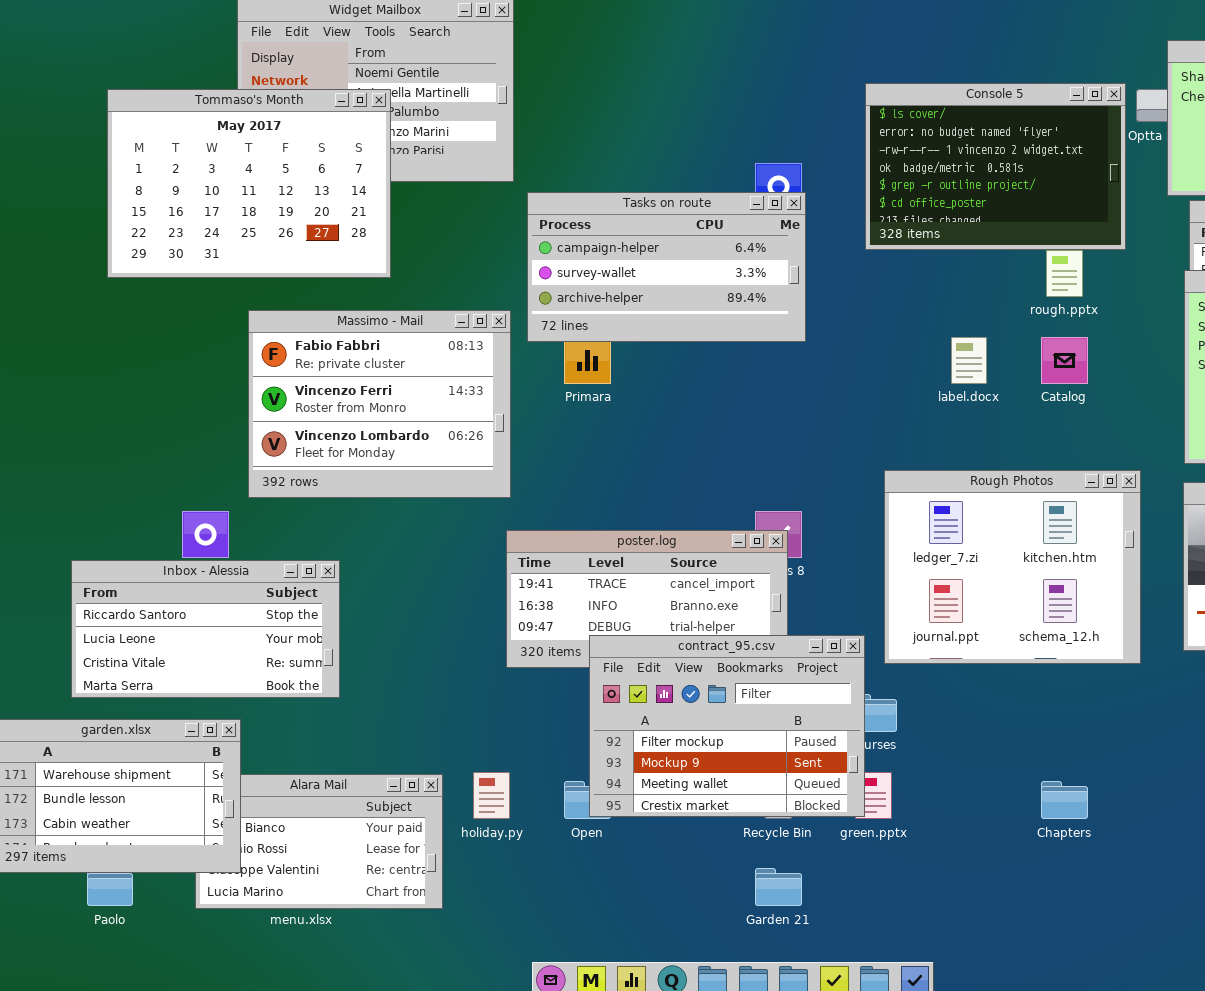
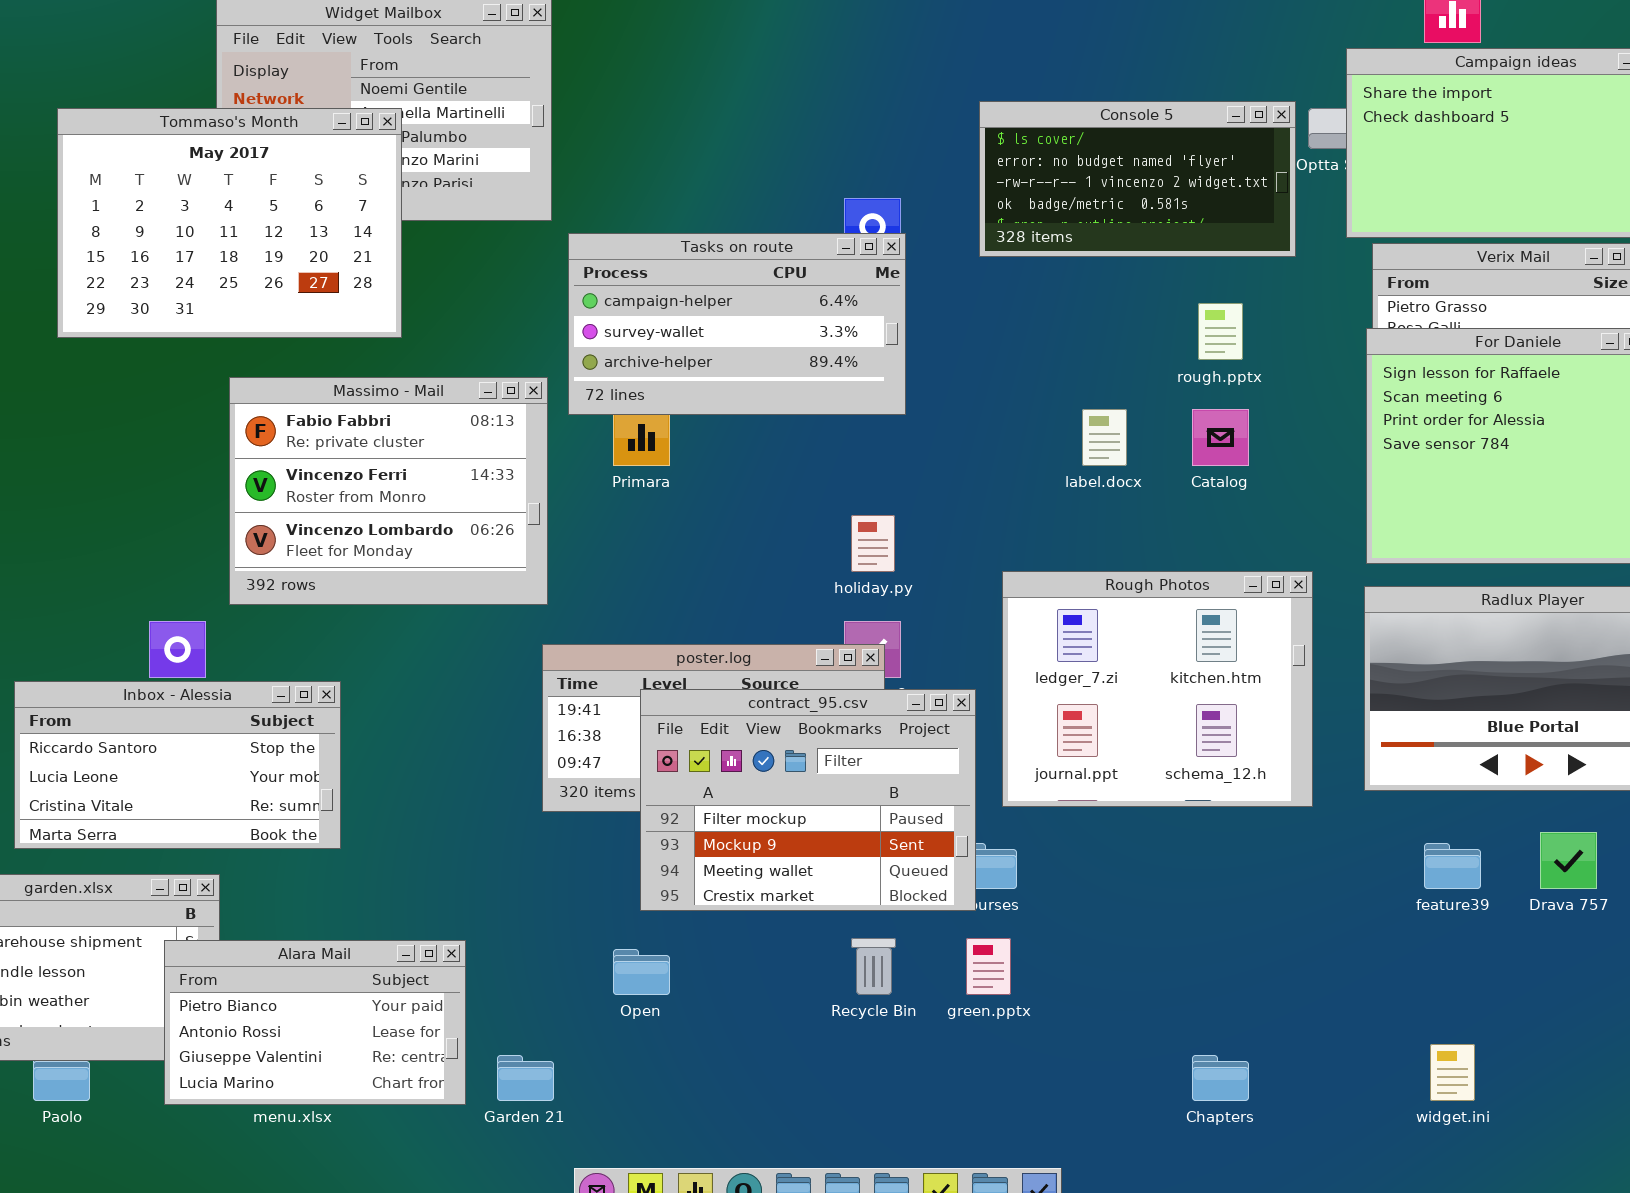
Console 5: [865,83,1126,250] -> [979,101,1296,257], resized
contract_95.csv: [589,635,865,817] -> [640,689,976,911], moved
holiday.py: [473,772,510,819] -> [851,515,895,572], moved
Alara Mail: [195,774,443,909] -> [164,940,466,1105], raised
Chapters: [1041,781,1088,819] -> [1192,1055,1249,1101], moved
Garden 21: [755,868,802,906] -> [497,1055,554,1101], moved

